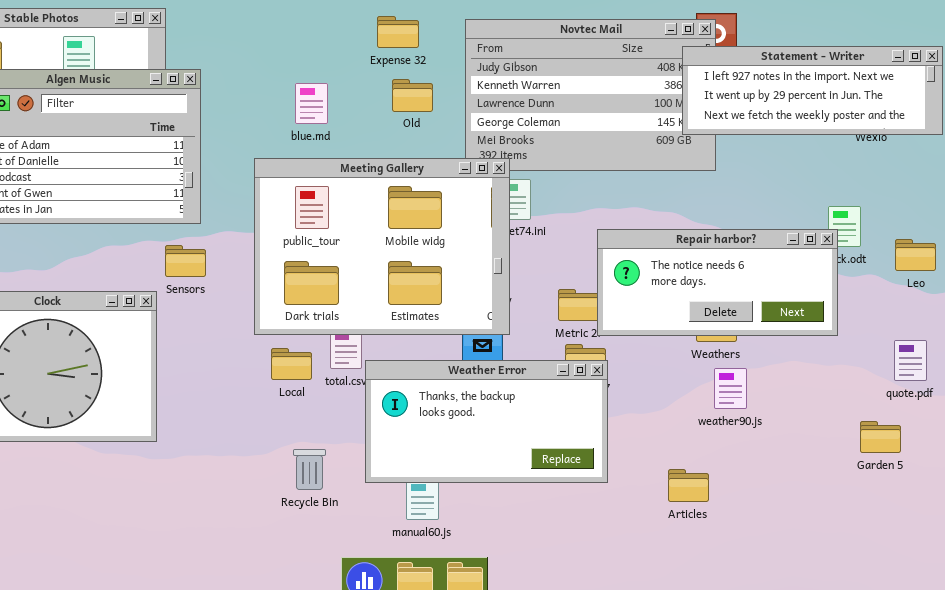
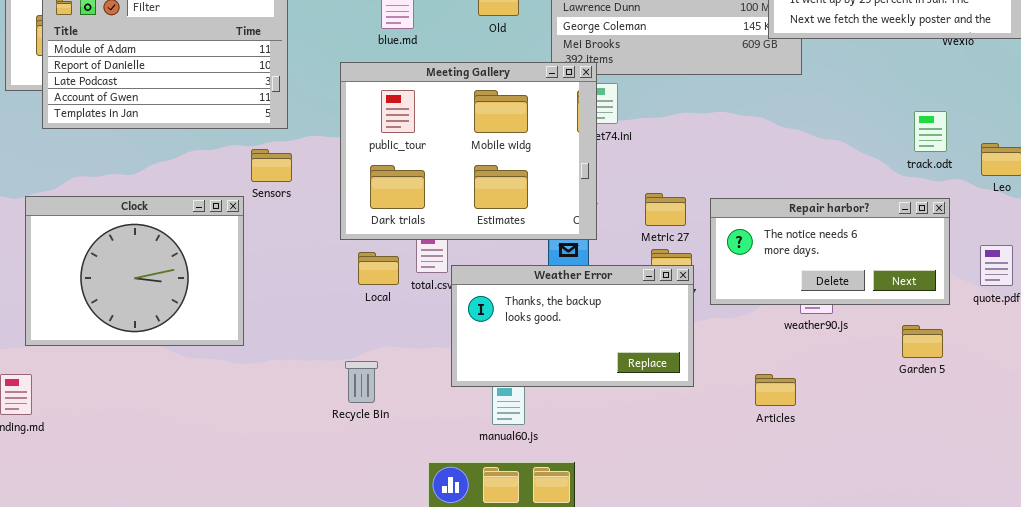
Repair harbor?: [597,229,838,336] -> [710,198,950,305], moved
Garden 5: [860,421,901,453] -> [902,325,943,358], moved
Recycle Bin: [293,449,326,490] -> [345,361,378,403], moved

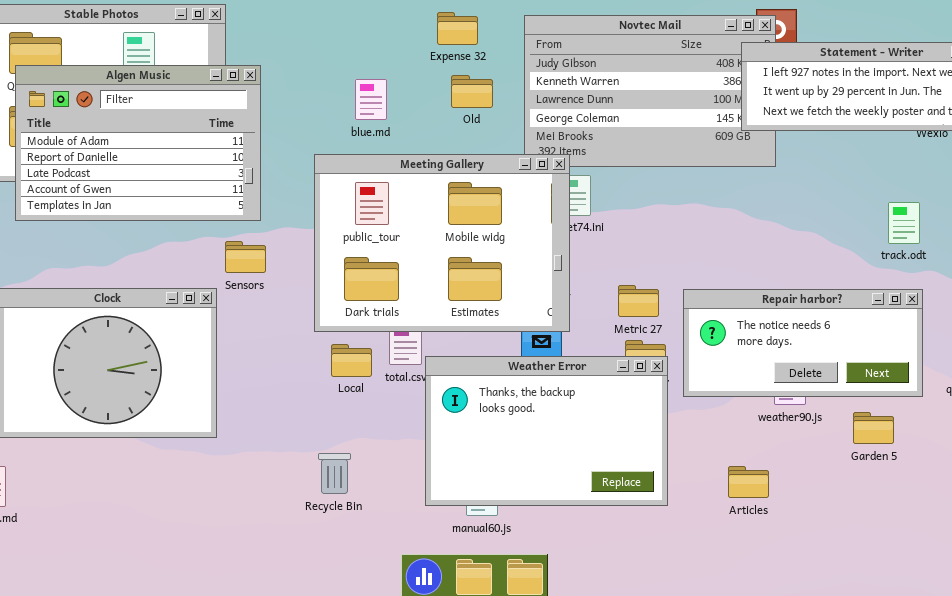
Weather Error: [451,265,694,387] -> [425,356,668,506], resized
Garden 5: [902,325,943,358] -> [853,412,894,444], moved

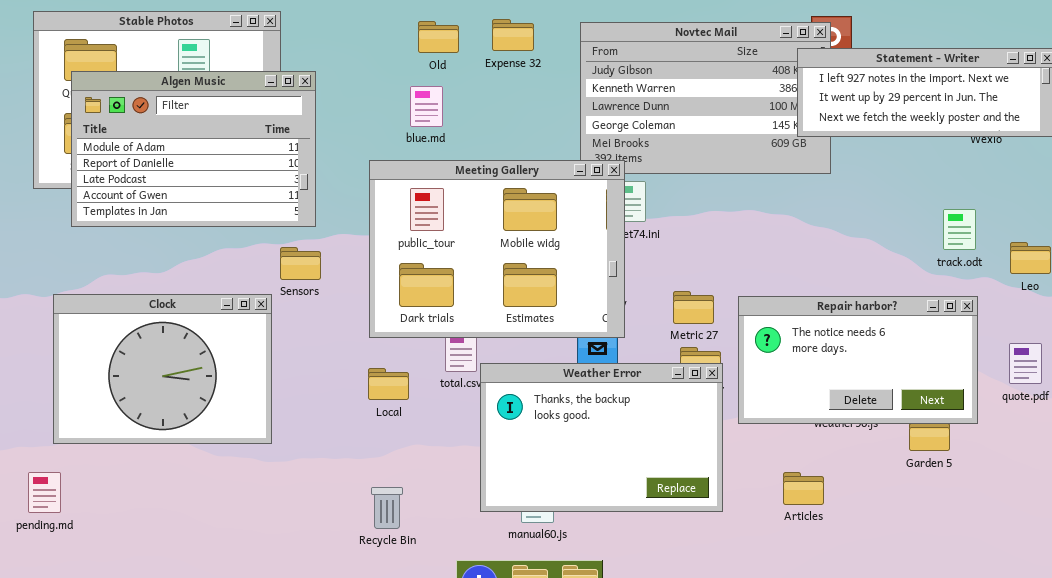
Old: [451,75,493,108] -> [418,21,459,53], moved
Repair harbor?: [683,289,923,397] -> [738,296,978,424], resized
Local: [331,344,372,377] -> [368,368,409,400], moved
Recycle Bin: [318,453,351,494] -> [371,487,403,529], moved

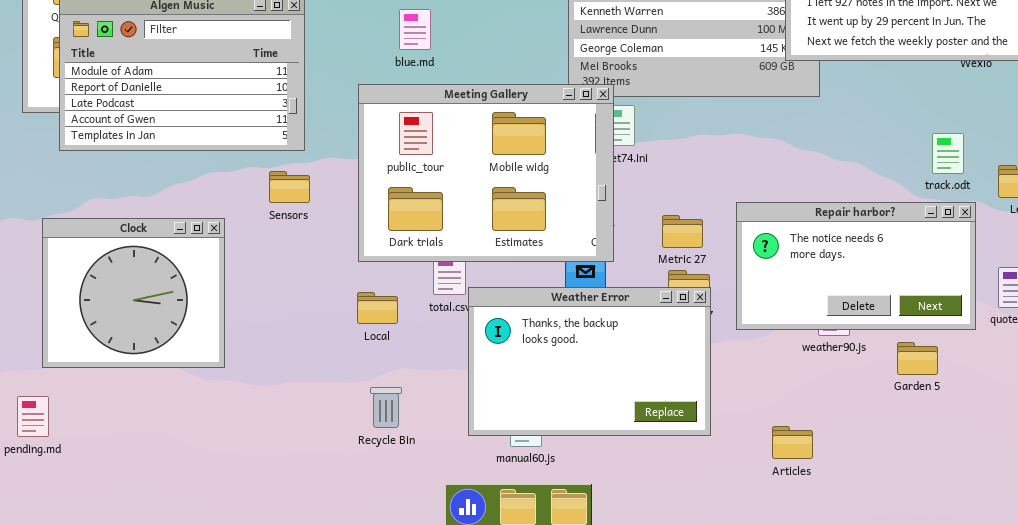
Clock: [53,294,272,444] -> [42,218,225,368], resized
Repair harbor?: [738,296,978,424] -> [736,202,976,330], moved
Articles: [783,472,824,505] -> [772,426,813,459], moved
Recycle Bin: [371,487,403,529] -> [370,387,402,428], moved

